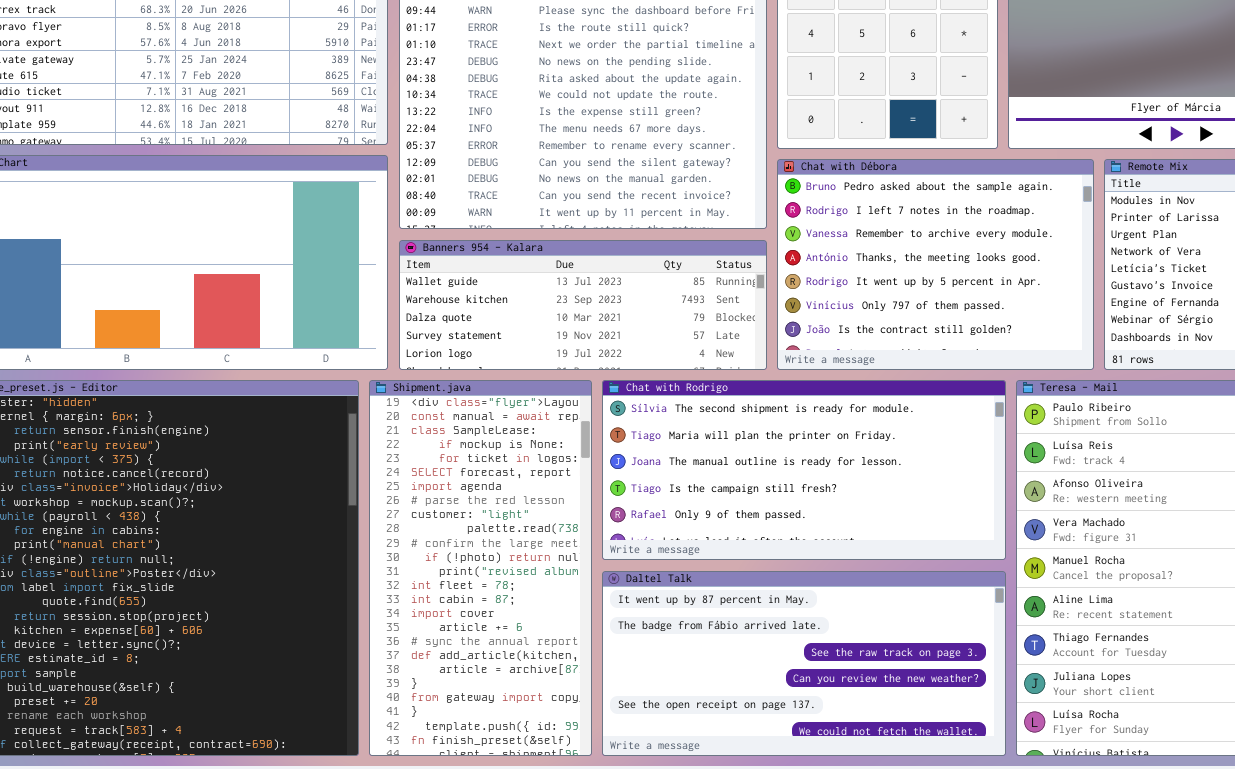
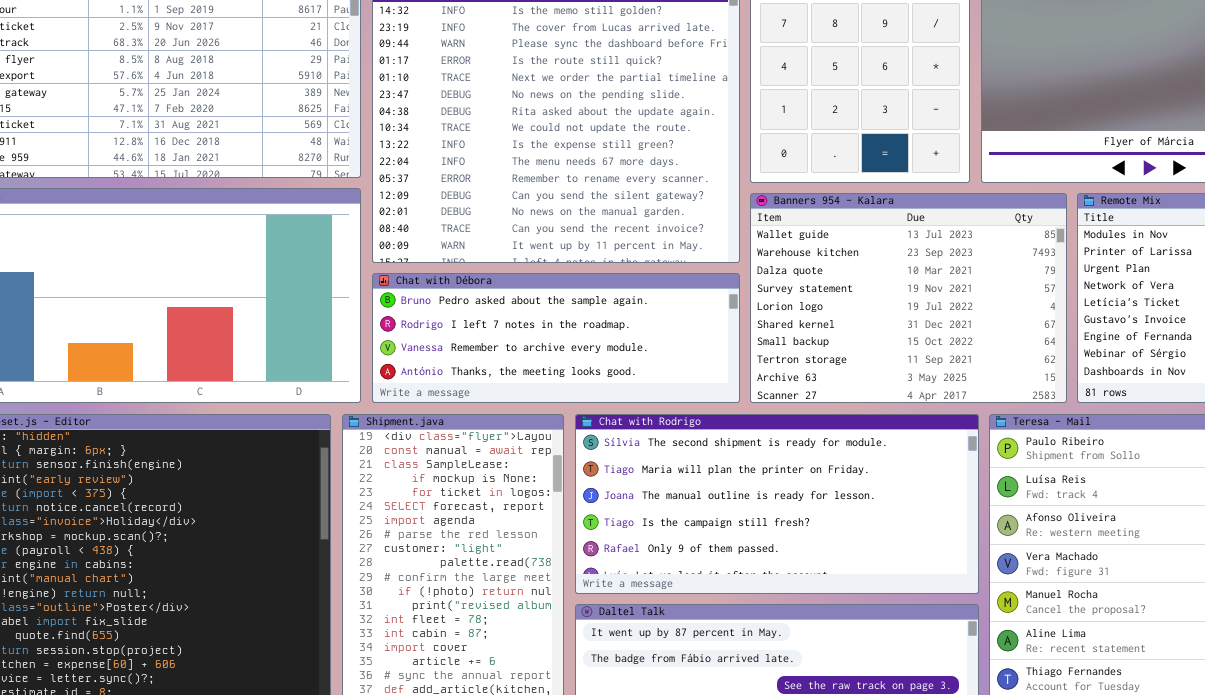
Chat with Débora: [777,159,1094,370] -> [372,273,740,403], moved, resized
Banners 954 - Kalara: [399,240,767,370] -> [750,193,1067,403], moved, resized

